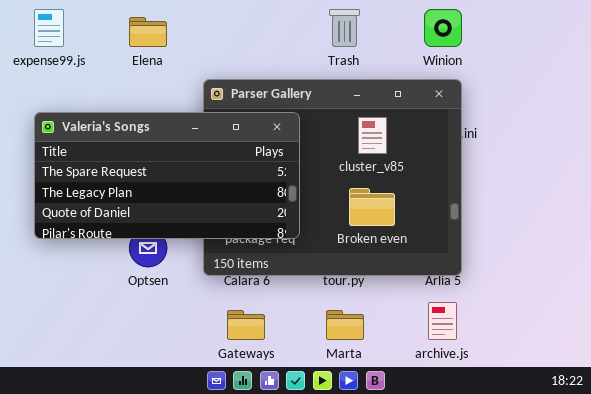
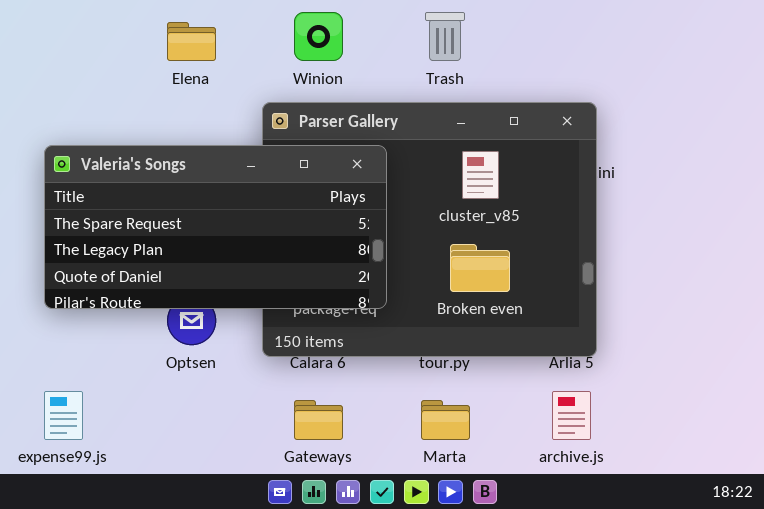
expense99.js: [34,9,64,47] -> [44,391,83,440], moved
Winion: [424,9,462,47] -> [294,12,343,61], moved

